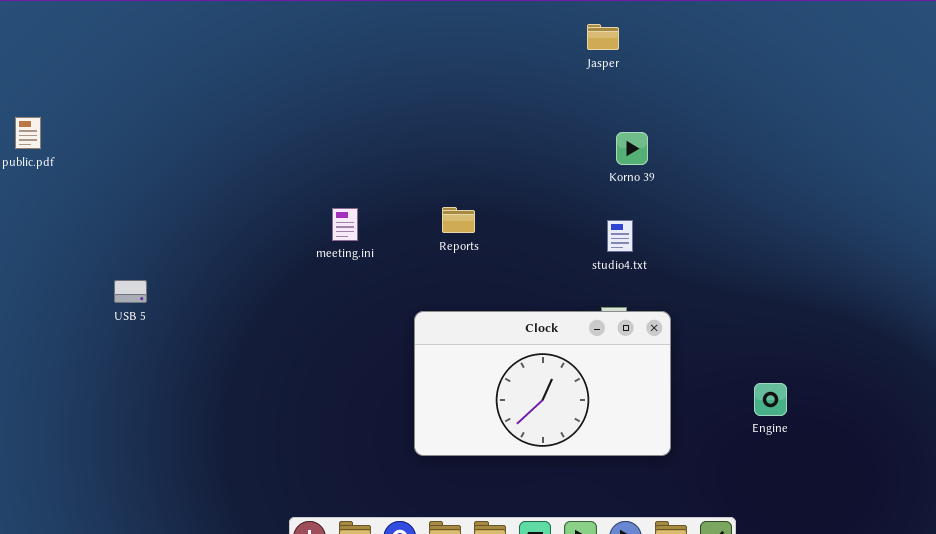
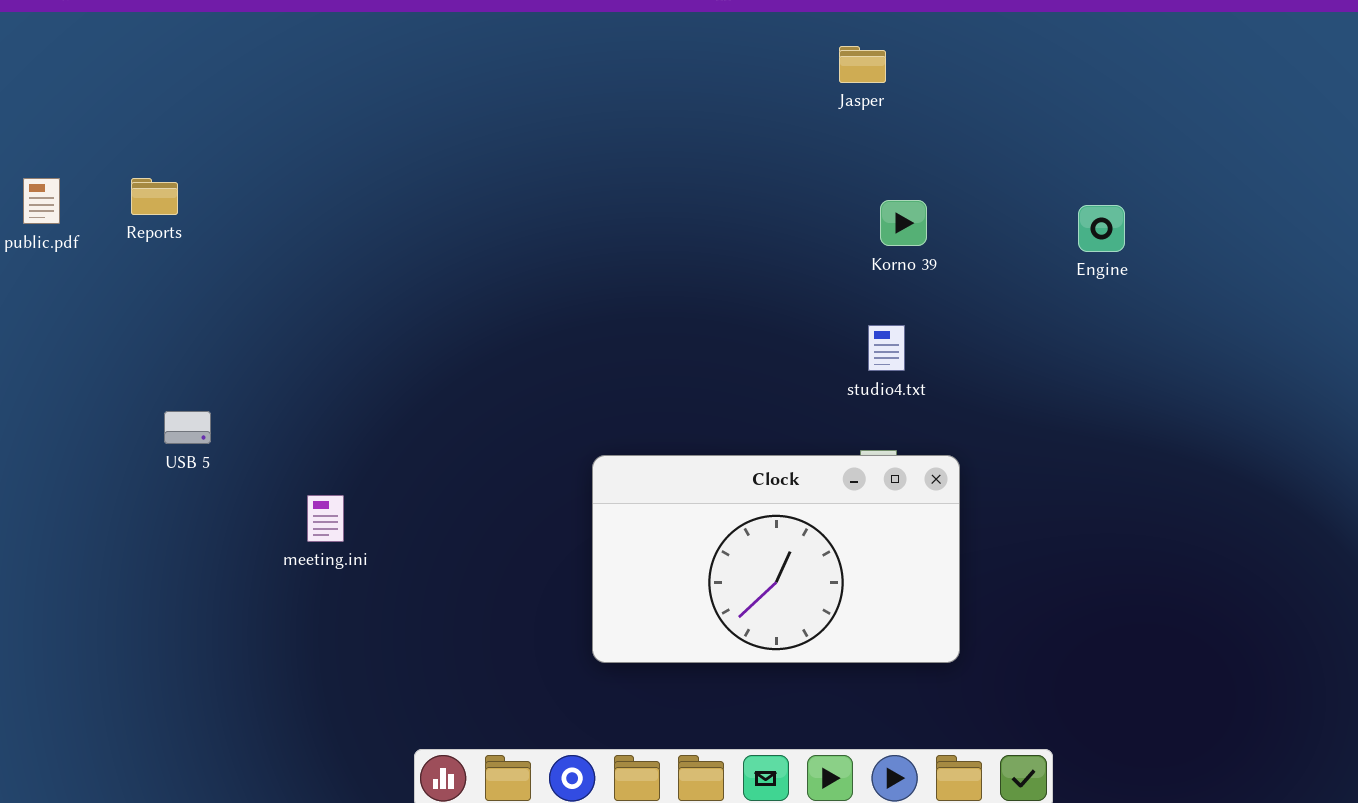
Reports: [442,207,475,233] -> [131,178,178,215], moved
meeting.ini: [332,208,358,241] -> [307,495,344,542], moved
Engine: [754,383,787,416] -> [1078,205,1125,252], moved

